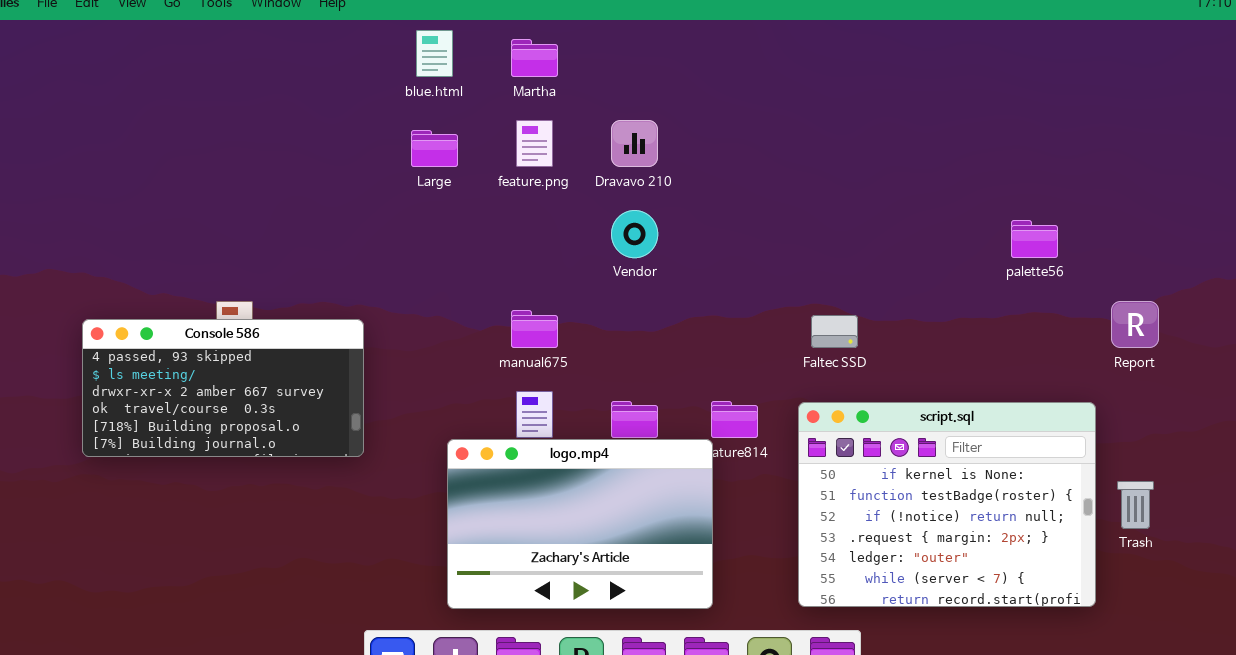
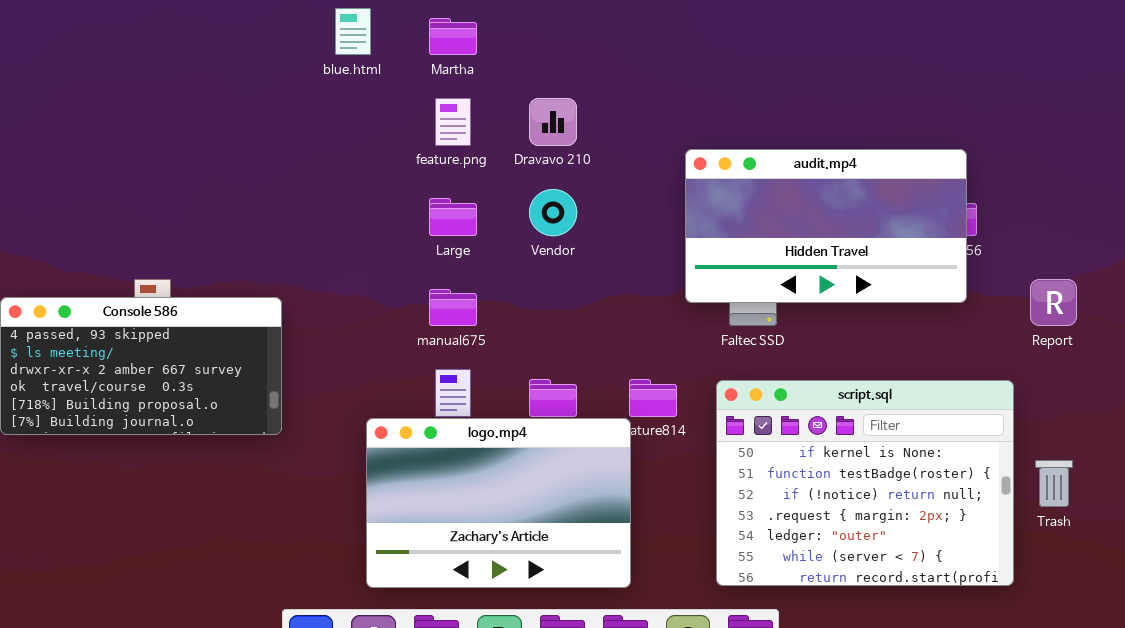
Large: [411,130,458,167] -> [429,198,477,236], moved
audit.mp4: none -> [685,149,967,303], opened

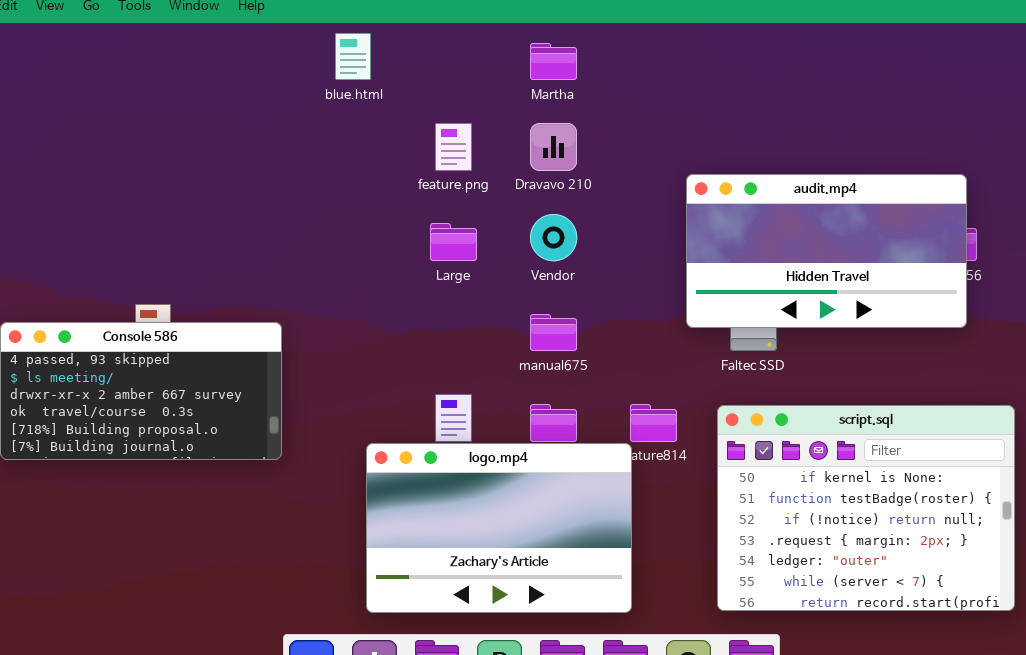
Martha: [429,18,477,55] -> [530,43,577,80], moved
manual675: [429,289,477,326] -> [530,314,577,351], moved

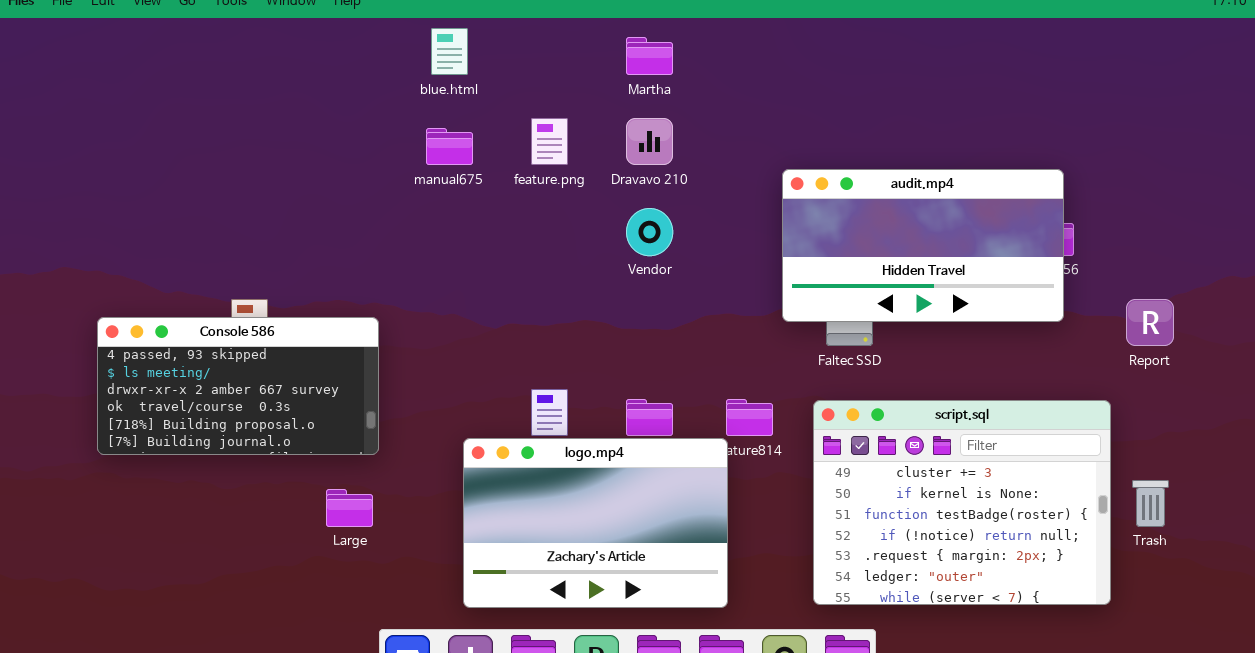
Large: [430,223,477,261] -> [326,489,373,527], moved
manual675: [530,314,577,351] -> [426,128,473,165], moved
script.sql: [717,405,1015,611] -> [813,400,1111,605], scrolled up 1 row

